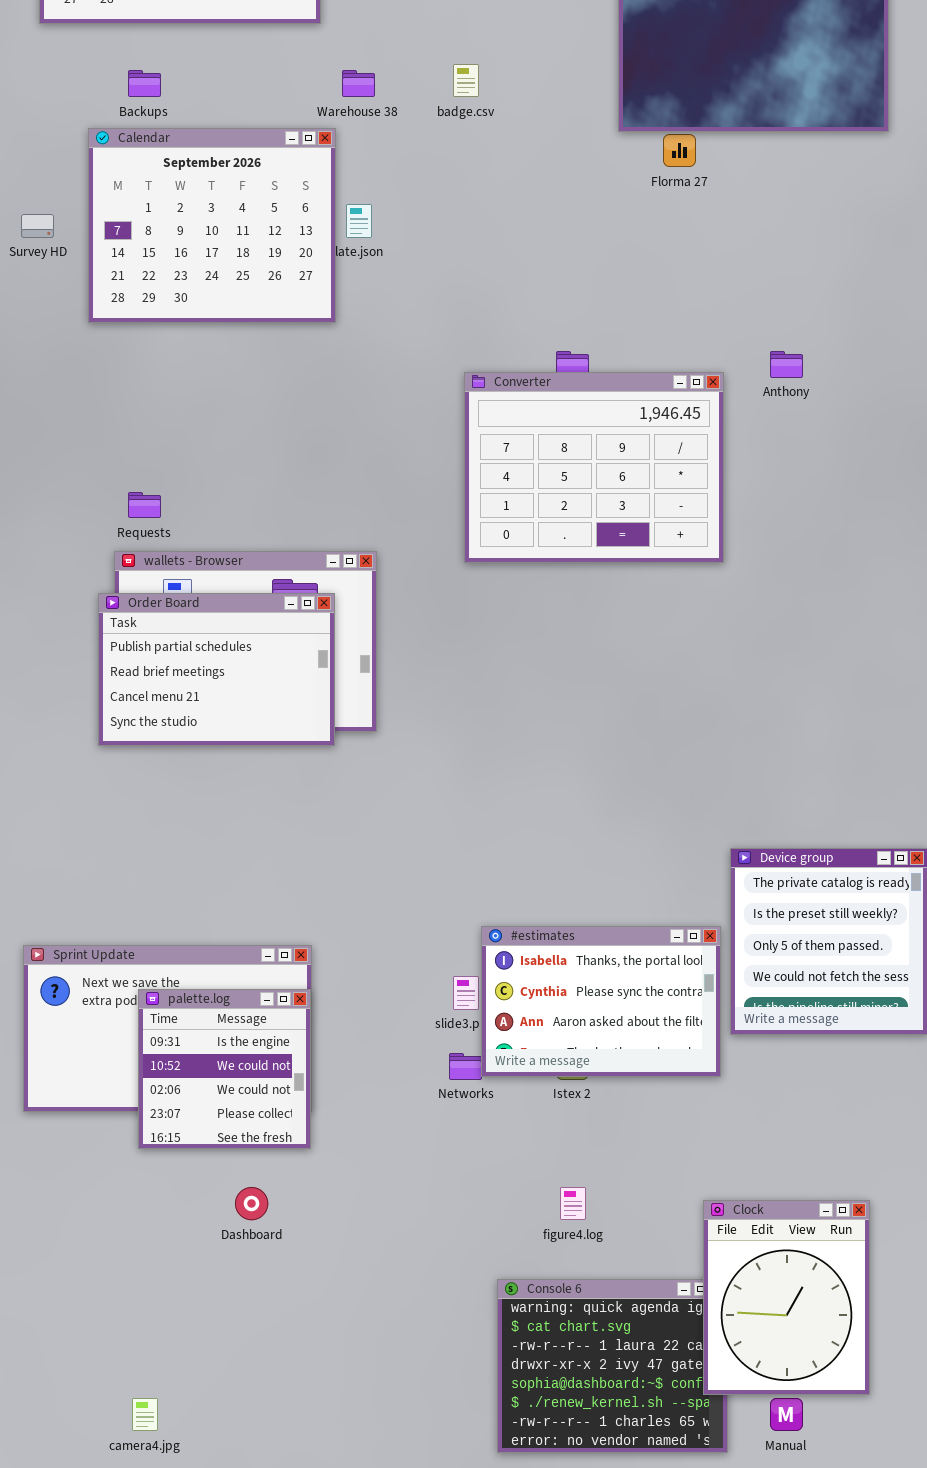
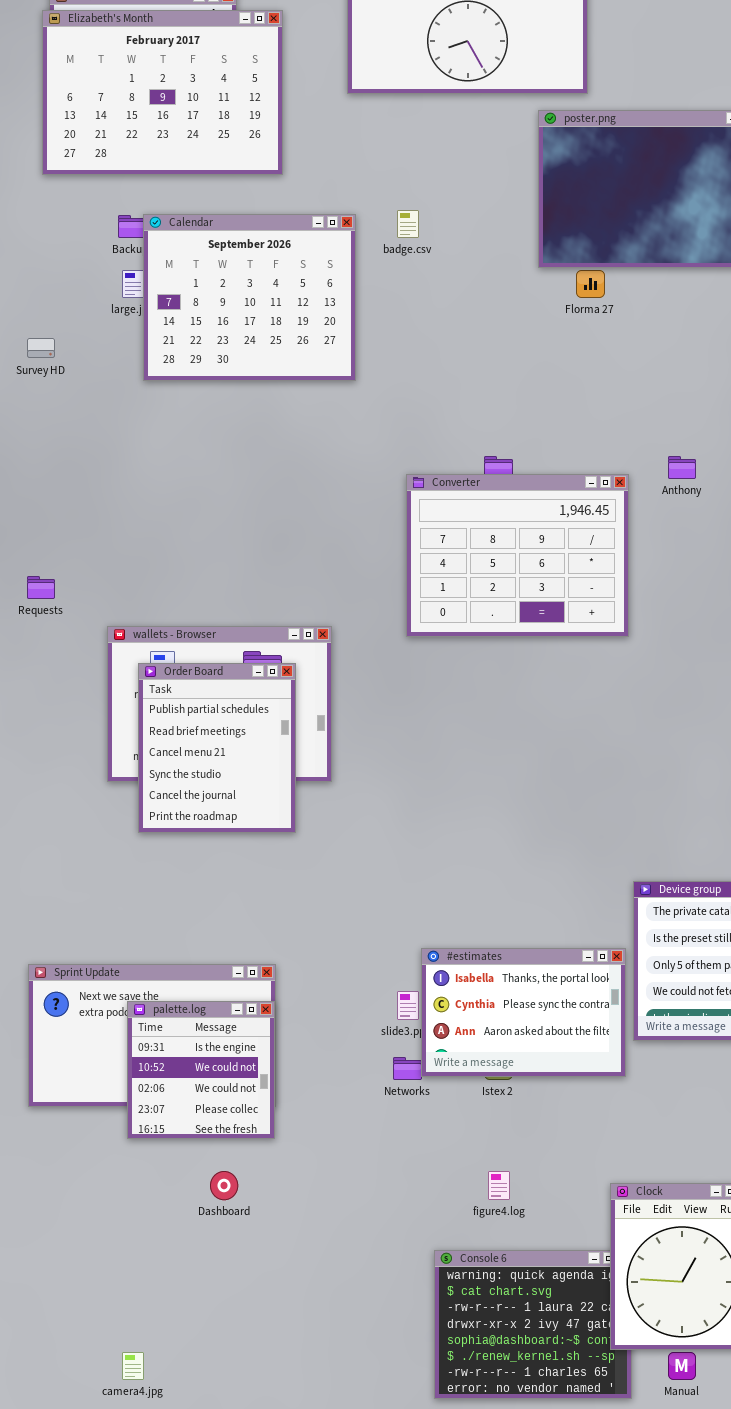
Calendar: [88,128,336,323] -> [143,214,356,381], moved
Requests: [128,492,161,518] -> [27,576,55,599], moved
Order Board: [98,593,335,746] -> [138,663,296,833], resized

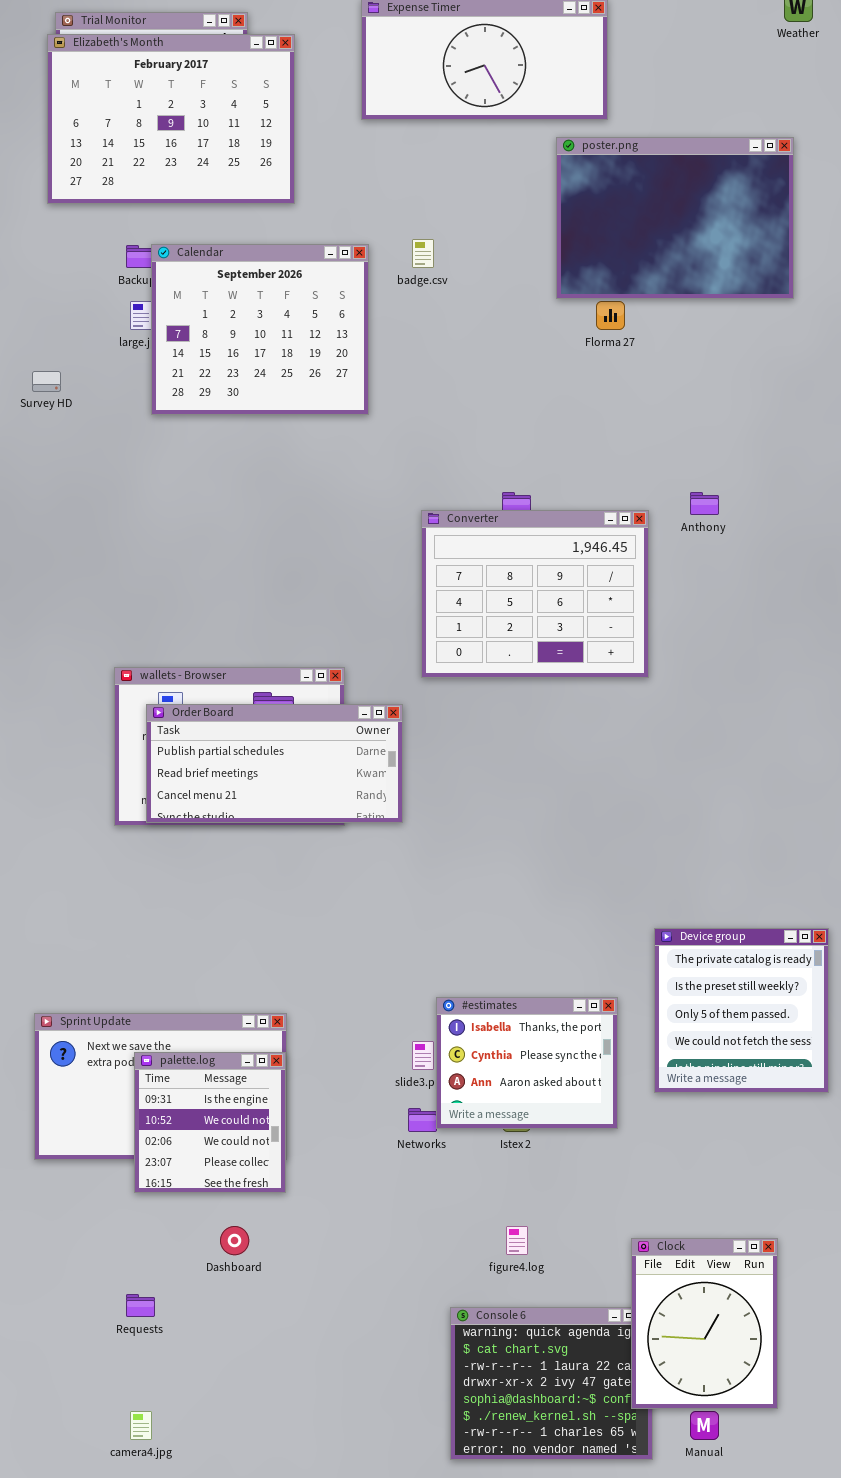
Requests: [27,576,55,599] -> [126,1294,155,1317], moved
Order Board: [138,663,296,833] -> [146,704,403,823], resized
#estimates: [421,948,626,1077] -> [436,997,618,1129], resized

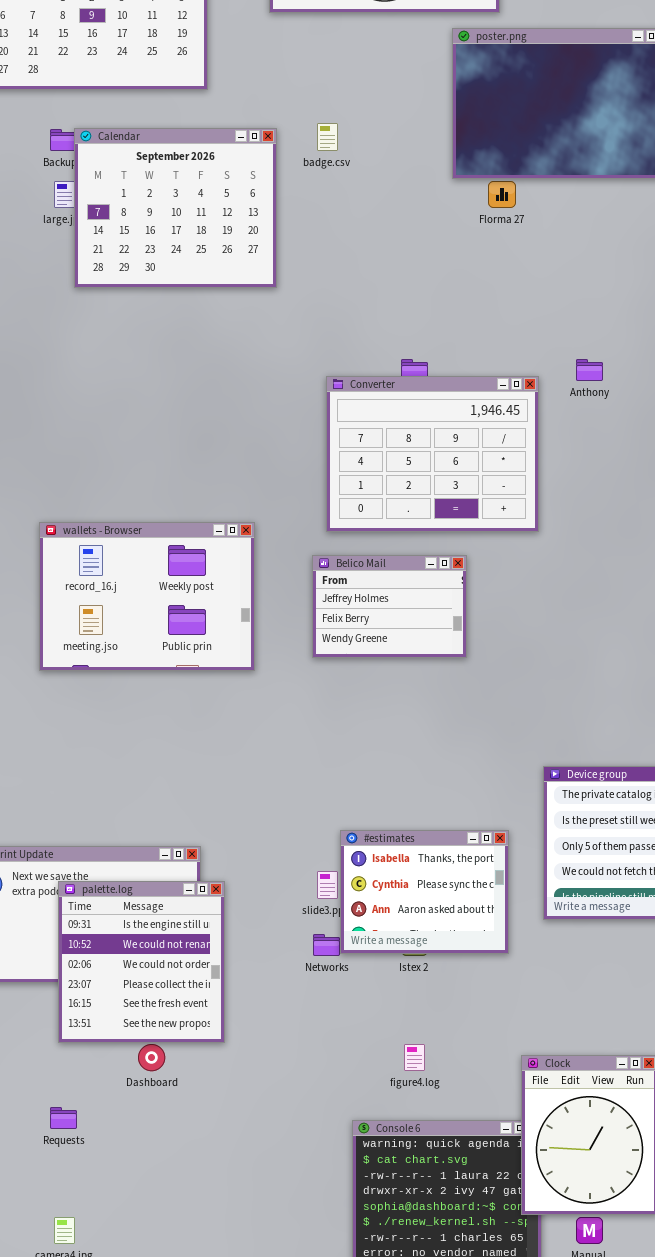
Belico Mail: none -> [312,555,467,658], opened
Order Board: [146,704,403,823] -> none, closed
palette.log: [134,1052,286,1193] -> [58,881,225,1043], resized

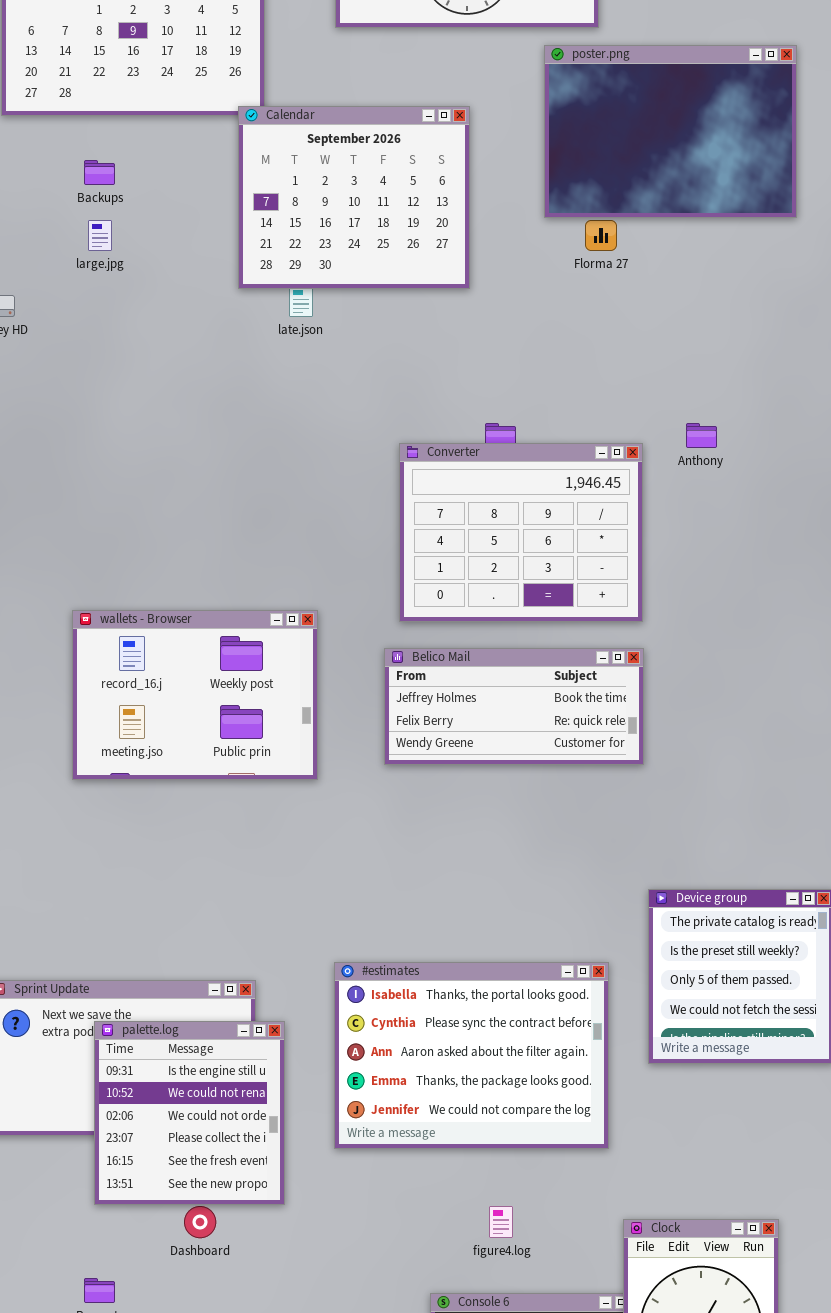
Calendar: [74,128,277,288] -> [238,106,470,289], moved
Belico Mail: [312,555,467,658] -> [384,648,644,765], resized
#estimates: [340,830,509,954] -> [334,962,609,1149], resized

